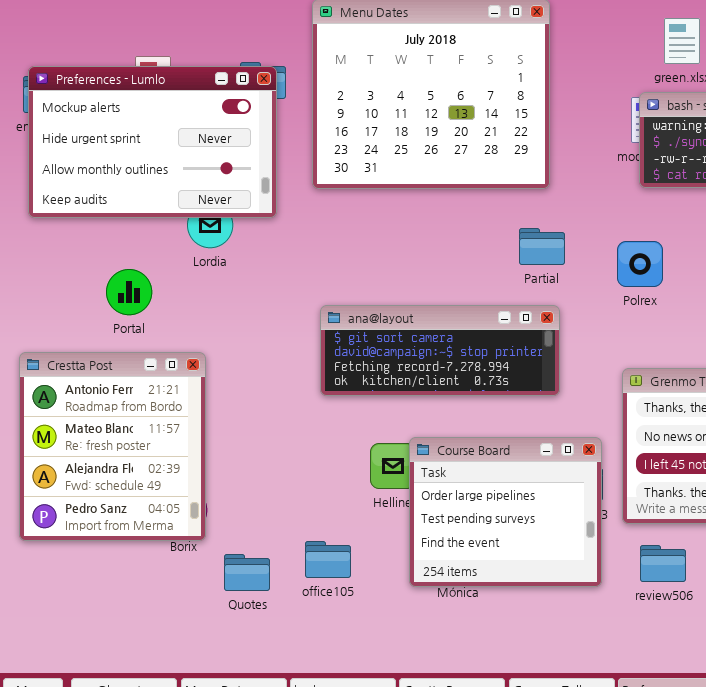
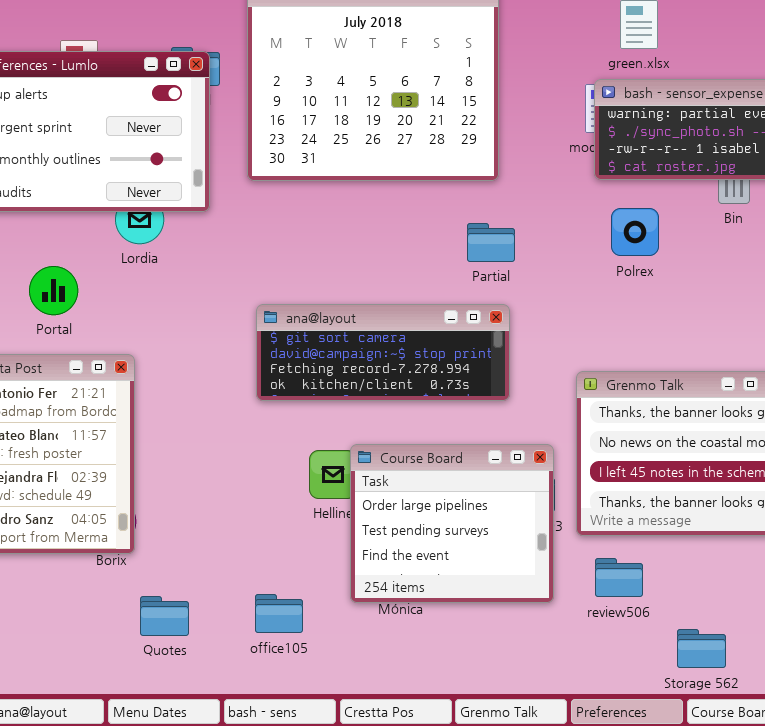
Polrex: [617,241,663,287] -> [611,208,659,256], moved
office105: [305,541,351,578] -> [255,594,303,633], moved
Quotes: [224,554,270,591] -> [140,596,189,636], moved

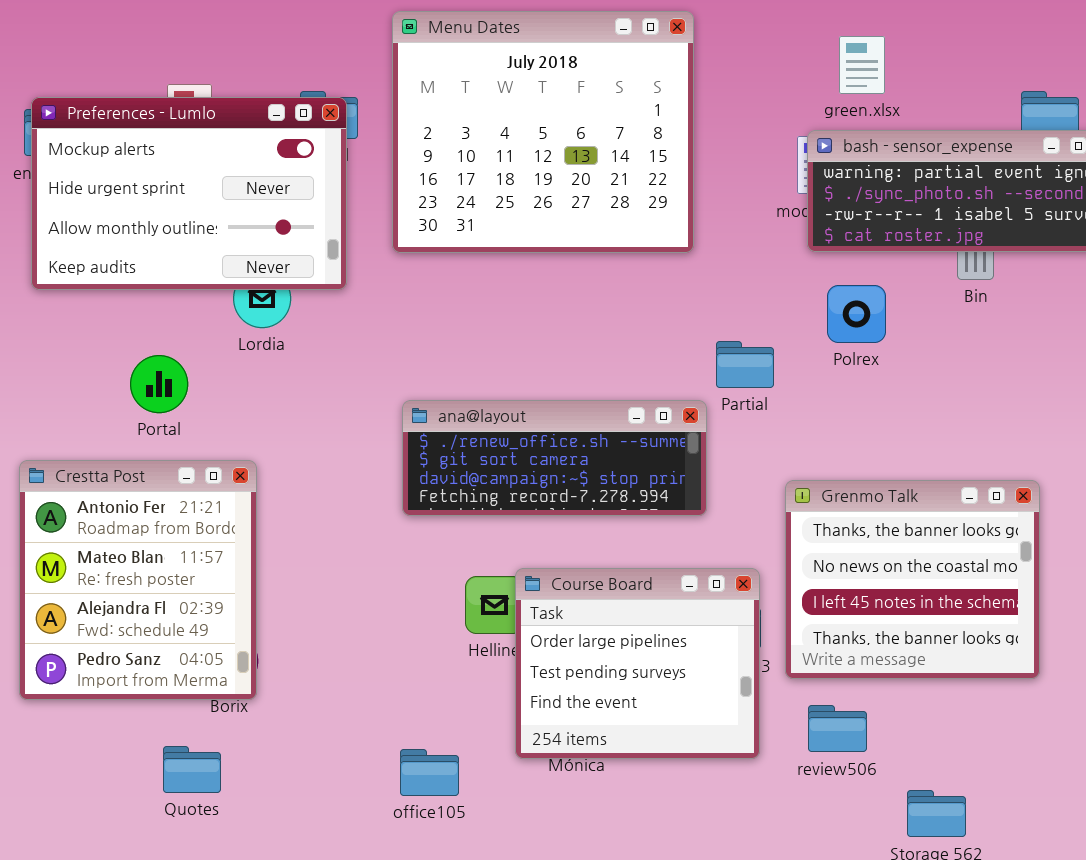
Partial: [467,223,515,262] -> [716,341,774,388], moved
ana@layout: [256,304,510,401] -> [402,400,707,516], scrolled up 1 row
Quotes: [140,596,189,636] -> [163,746,221,793], moved

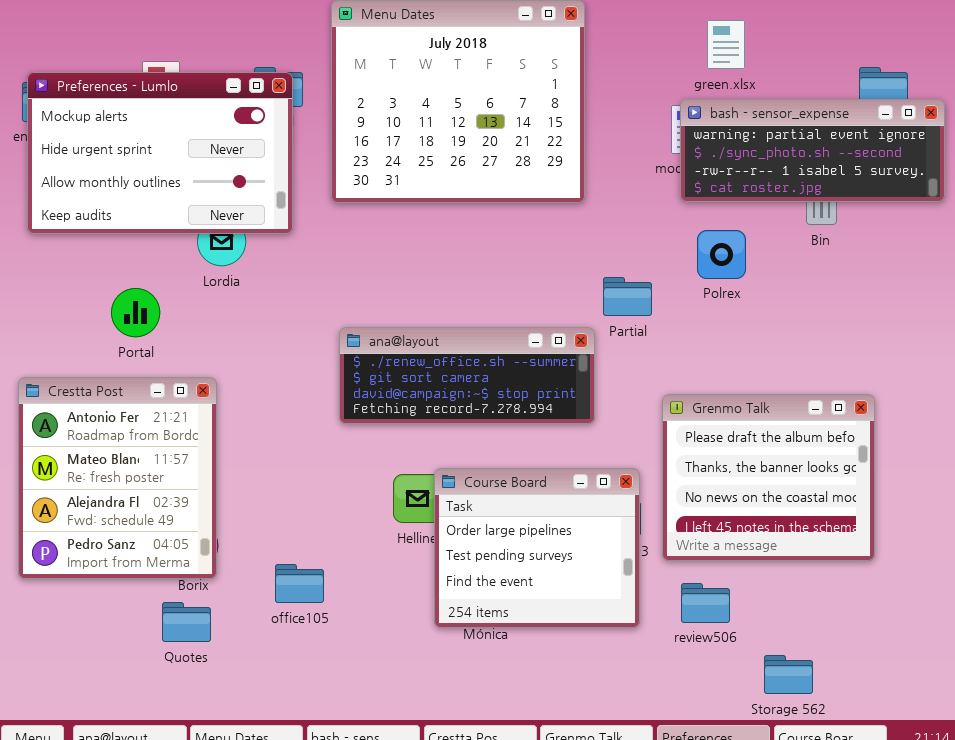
Grenmo Talk: [785,480,1040,679] -> [662,394,875,561], scrolled up 1 row
Quotes: [163,746,221,793] -> [162,602,211,642], moved
office105: [400,749,459,796] -> [275,564,324,603], moved

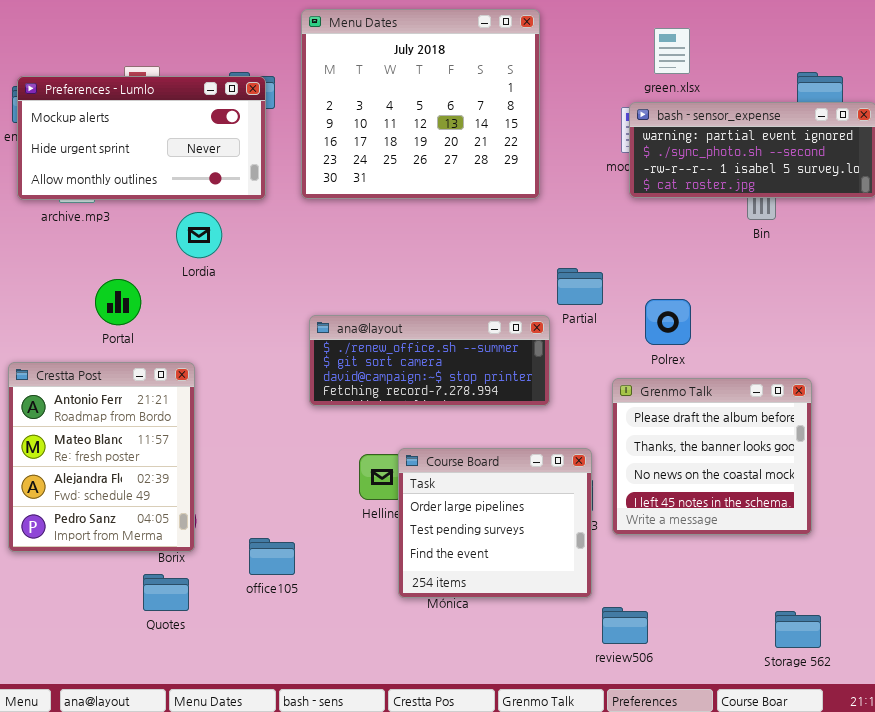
Preferences - Lumlo: [27,72,293,234] -> [17,76,266,200], resized
Polrex: [697,230,746,279] -> [645,299,691,345], moved
review506: [681,583,730,623] -> [602,607,648,644], moved
Storage 562: [764,655,813,694] -> [775,611,821,648], moved

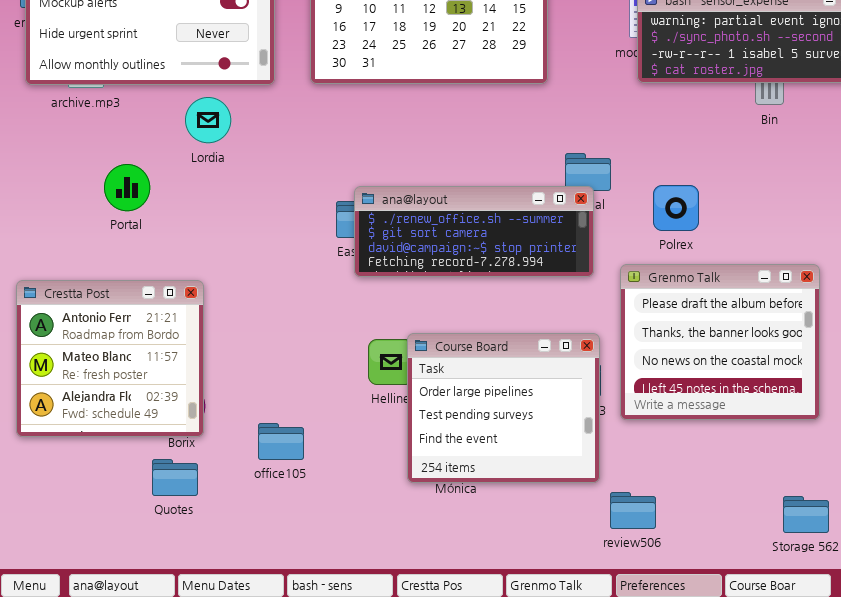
ana@layout: [309,315,550,406] -> [354,186,594,277], moved
Crestta Post: [8,362,195,552] -> [16,280,204,437], resized

